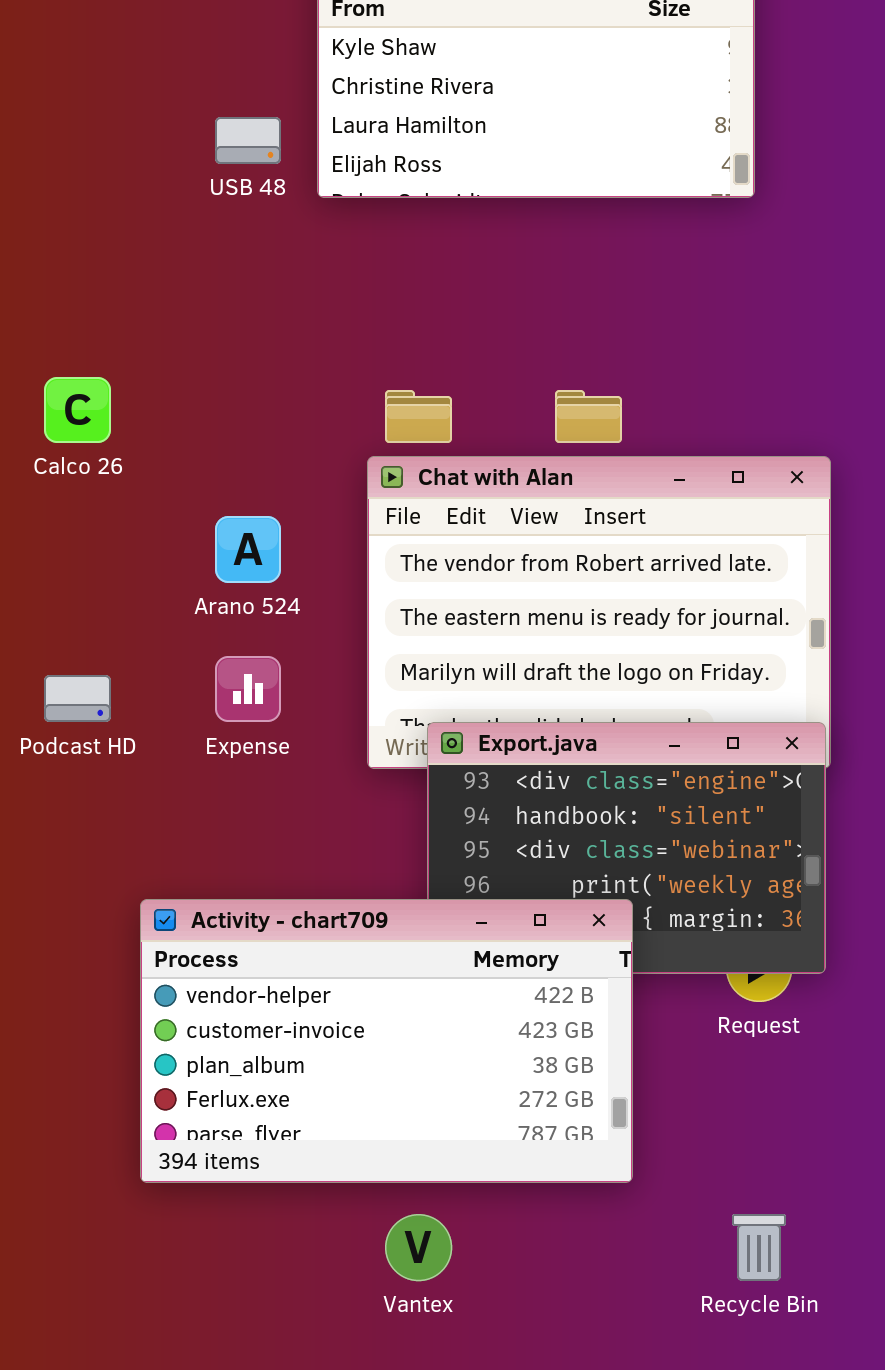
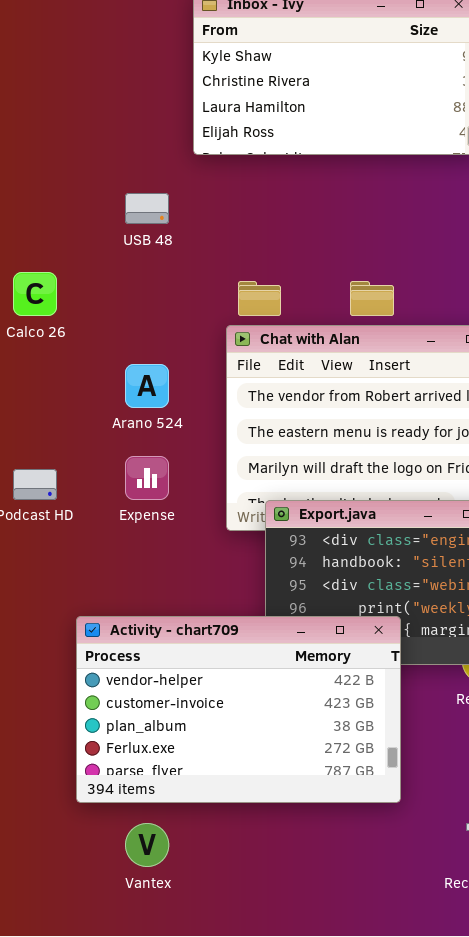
USB 48: [215,117,281,164] -> [125,193,169,224], moved
Vantex: [385,1214,452,1281] -> [125,823,169,867], moved

